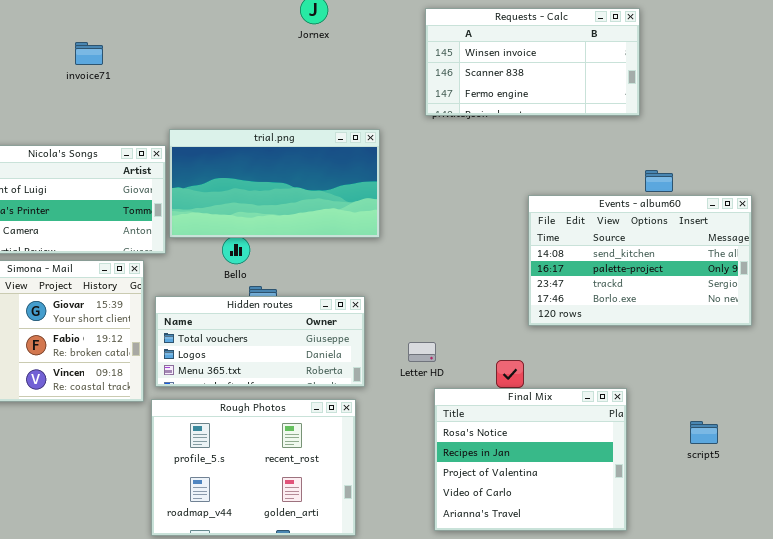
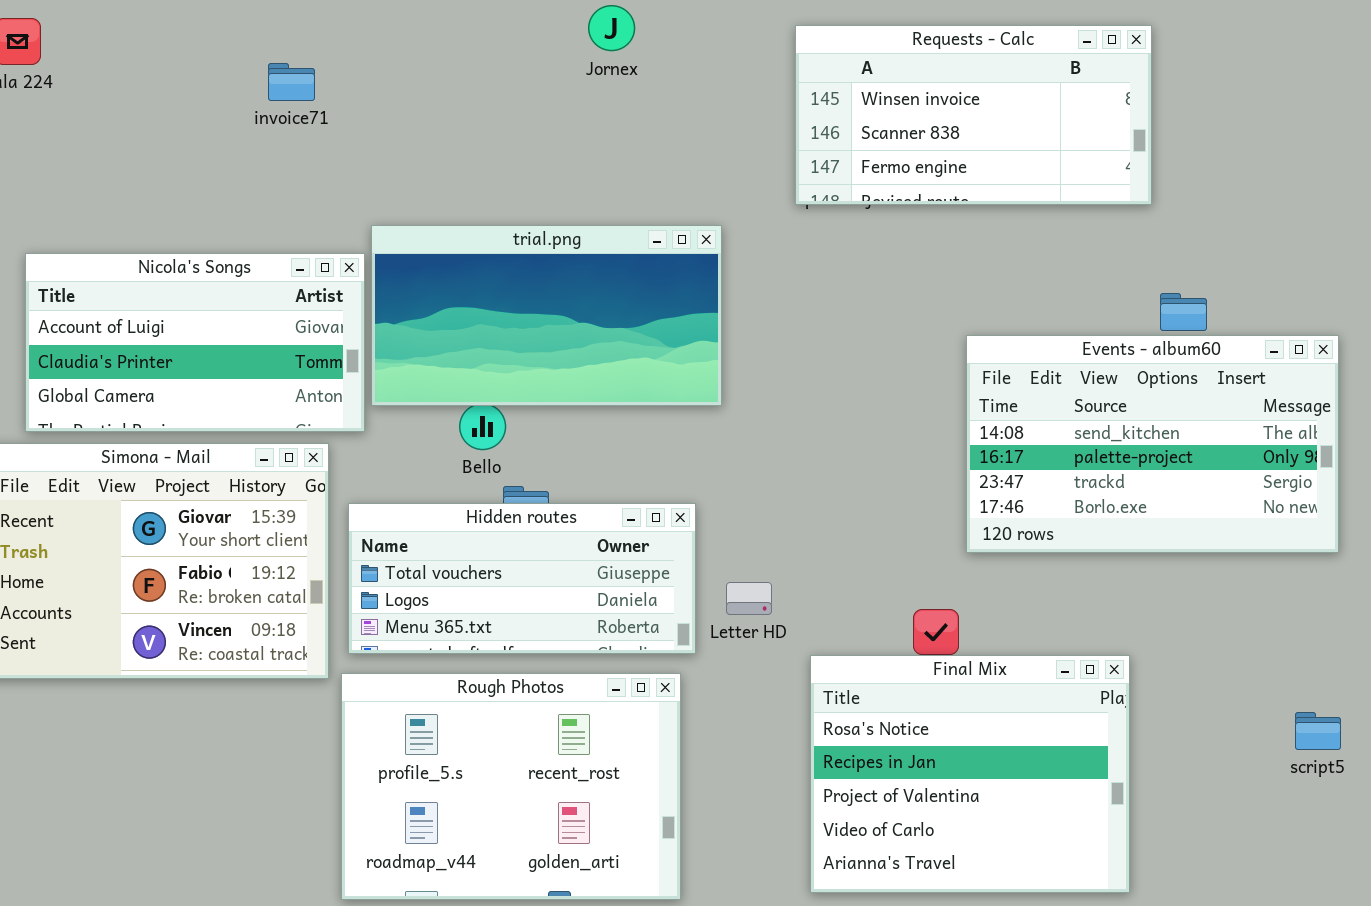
invoice71: [75,42,103,65] -> [268,63,315,101], moved
Letter HD: [408,342,436,362] -> [726,582,772,615], moved
script5: [690,421,718,444] -> [1295,712,1341,750], moved

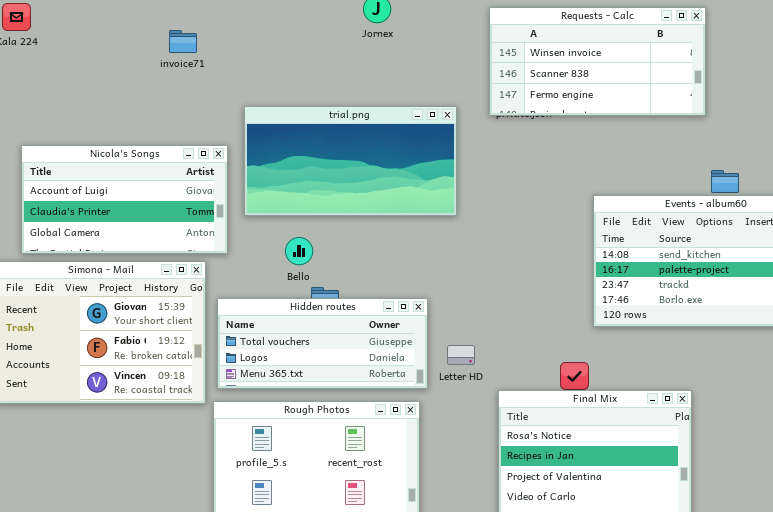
trial.png: [371,225,722,406] -> [244,106,457,216], moved

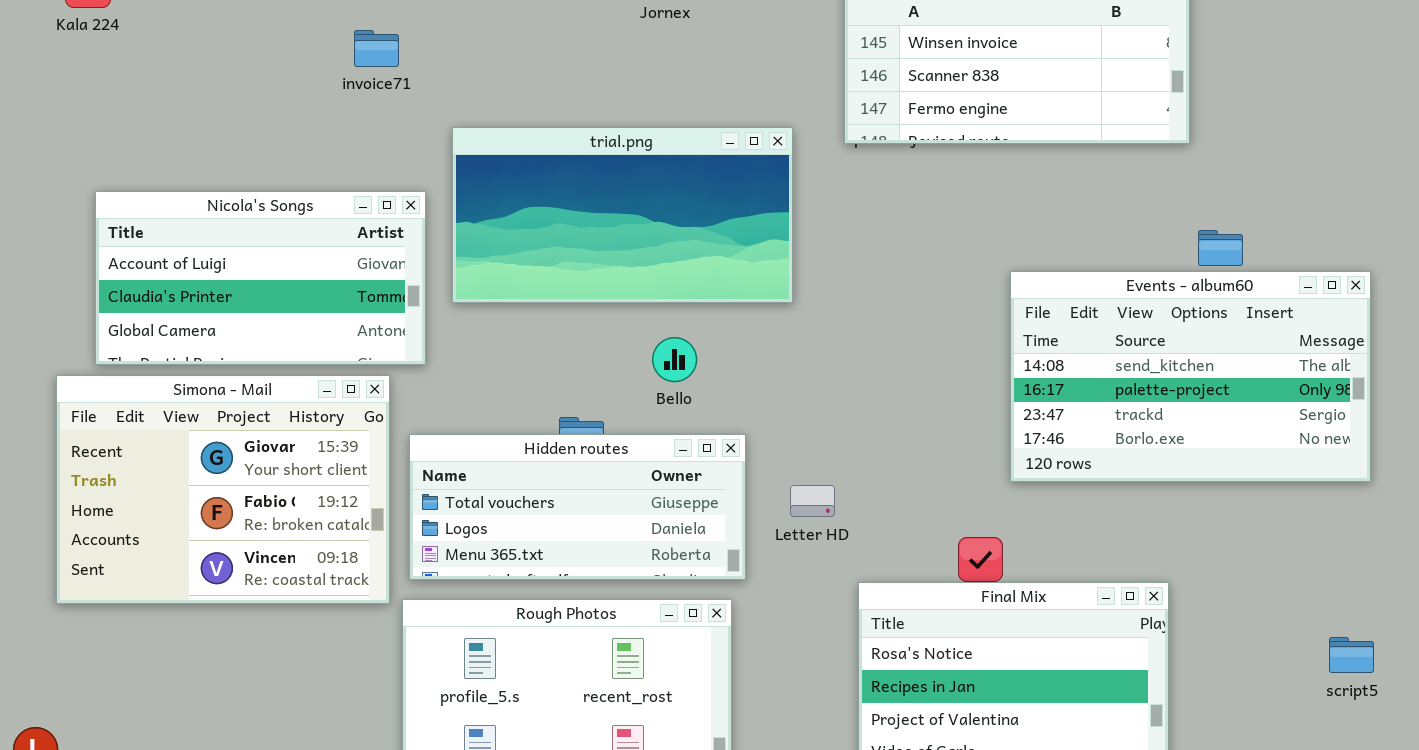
invoice71: [169,30,197,53] -> [354,30,399,67], moved
Bello: [285,237,313,265] -> [652,337,697,382], moved
Letter HD: [447,345,475,365] -> [790,485,835,517], moved

